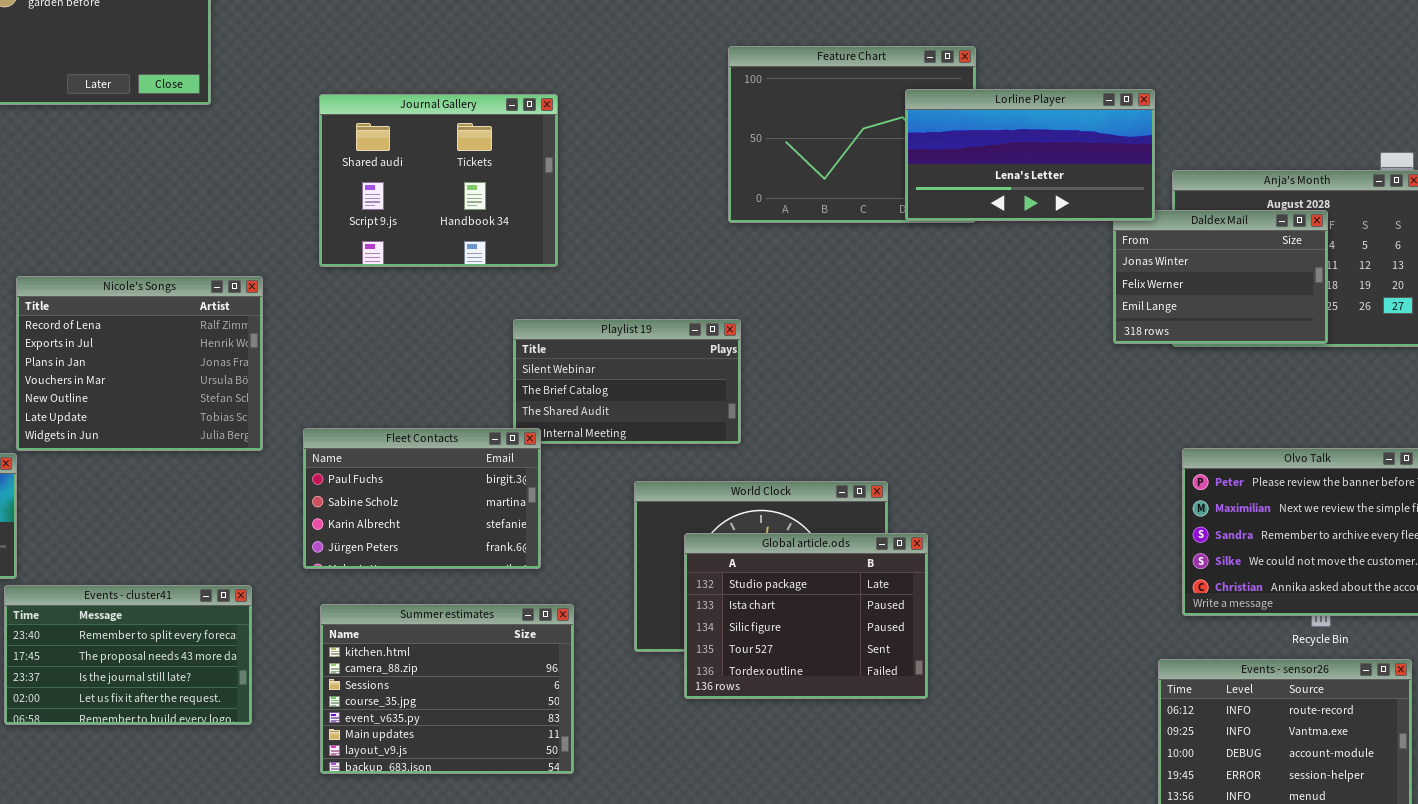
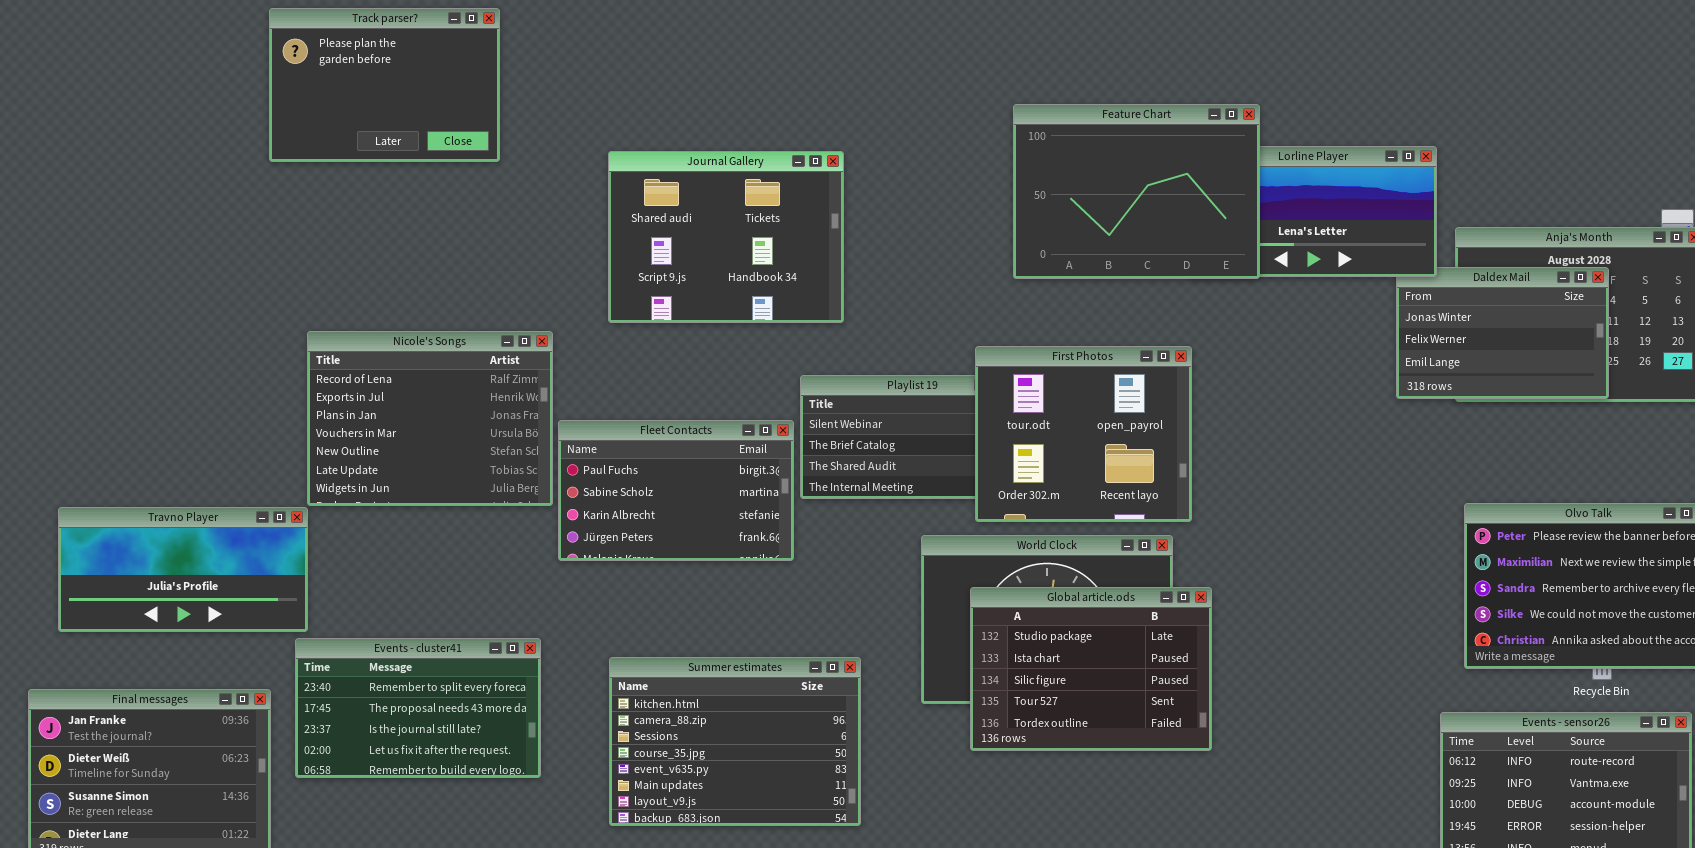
Feature Chart: [728,46,976,223] -> [1013,104,1260,279], raised
First Photos: none -> [975,346,1192,522], opened
Fleet Contacts: [303,428,541,569] -> [558,420,794,561], moved

